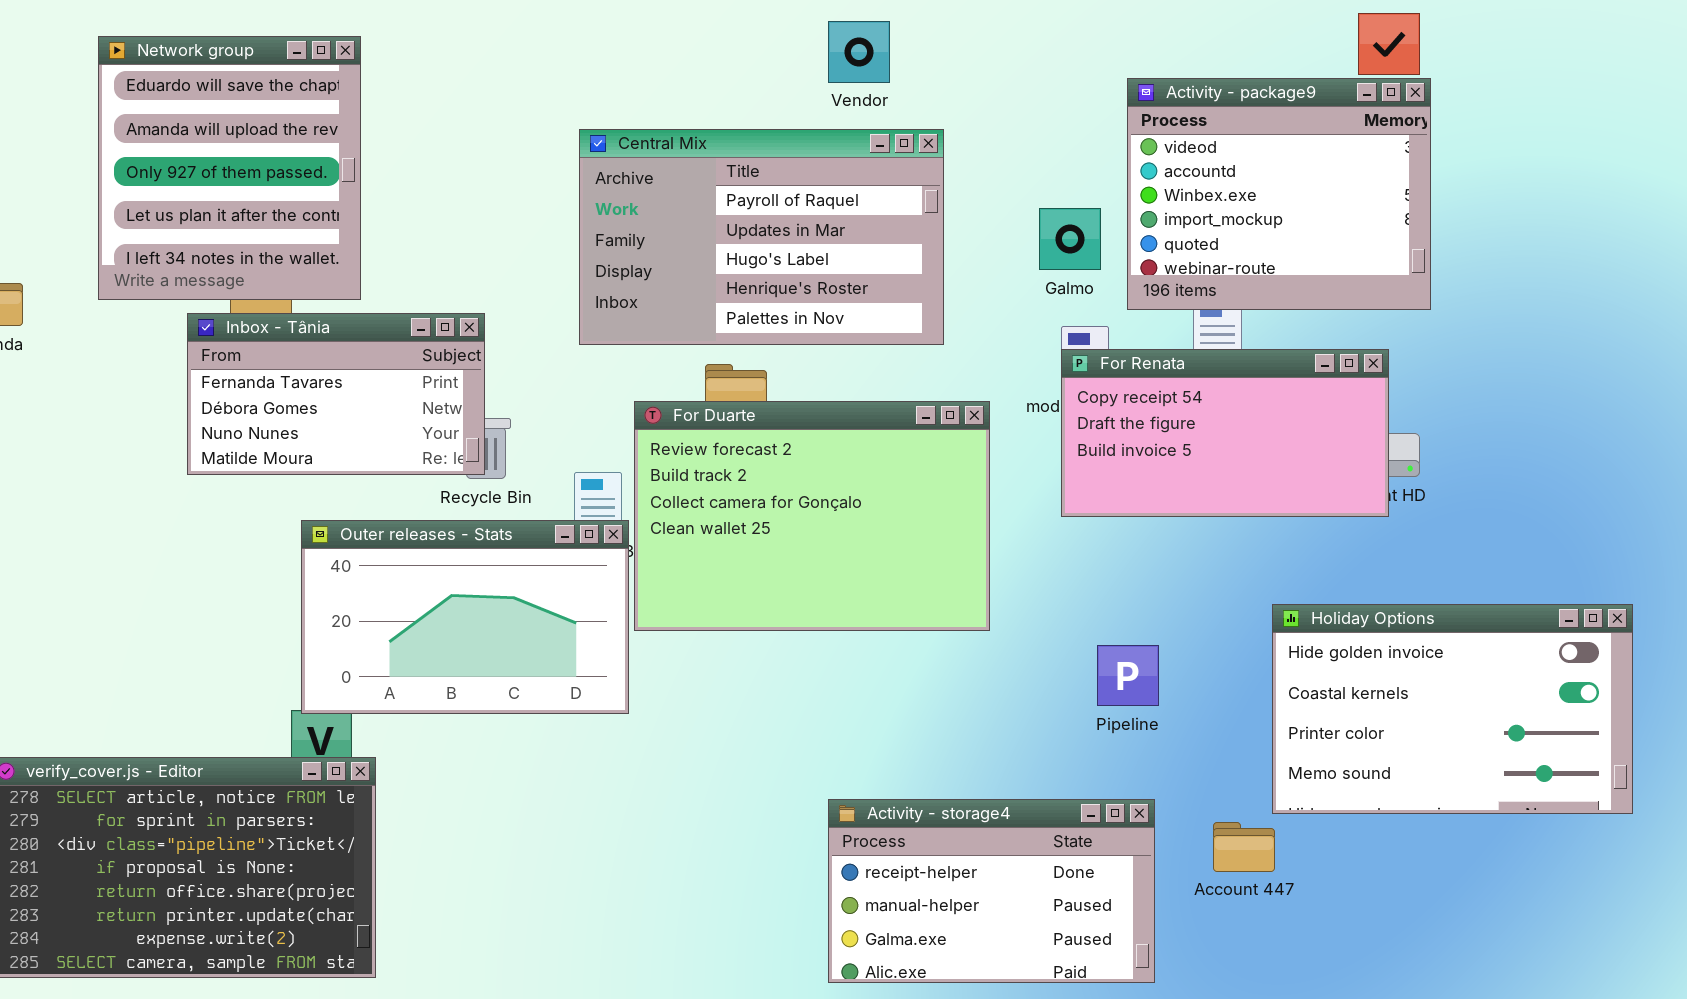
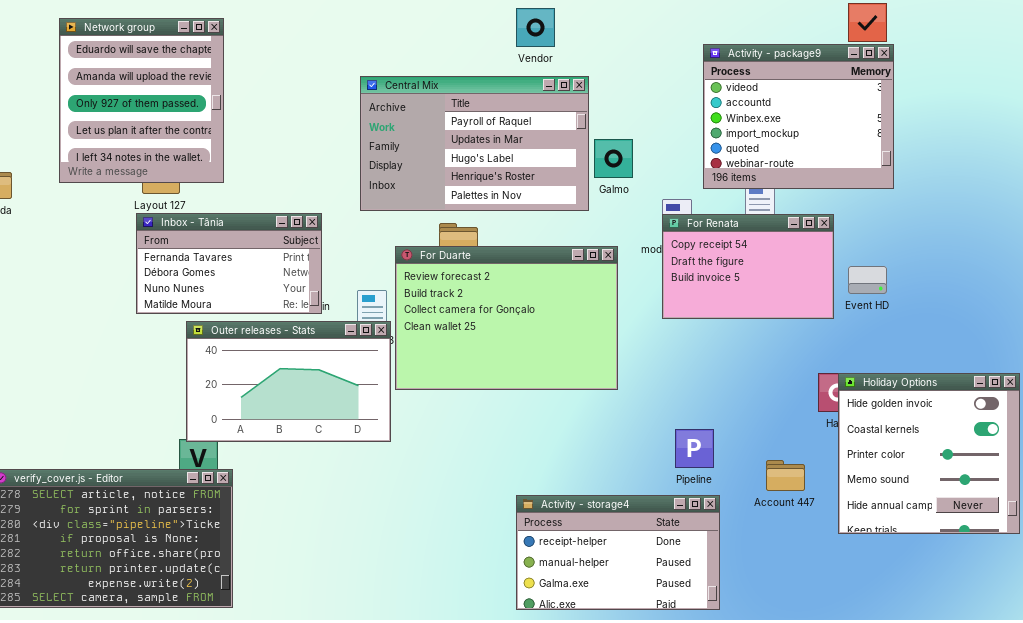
Galmo: [1039,208,1101,270] -> [594,139,633,178], moved
Inbox - Tânia: [187,313,485,475] -> [136,213,322,314], moved
For Renata: [1061,349,1389,517] -> [662,214,834,319], resized
Holiday Options: [1272,604,1633,814] -> [838,373,1020,534], resized
Pipeline: [1097,645,1159,706] -> [675,429,714,468], moved
Account 447: [1213,822,1275,872] -> [766,460,805,491], moved

